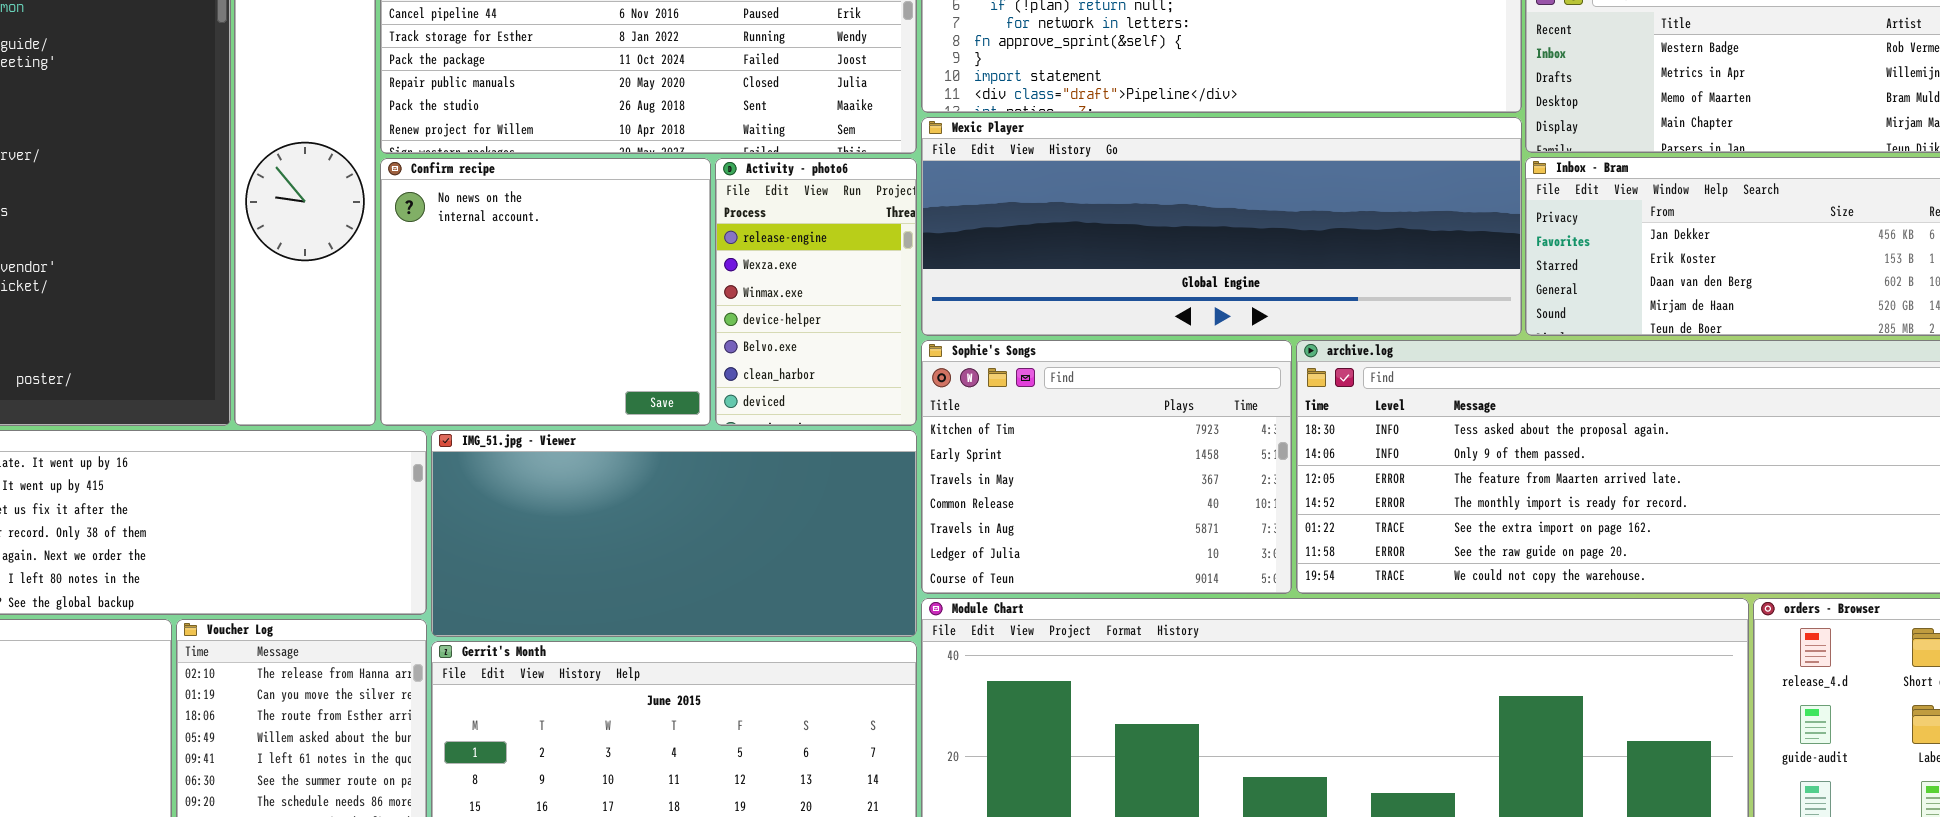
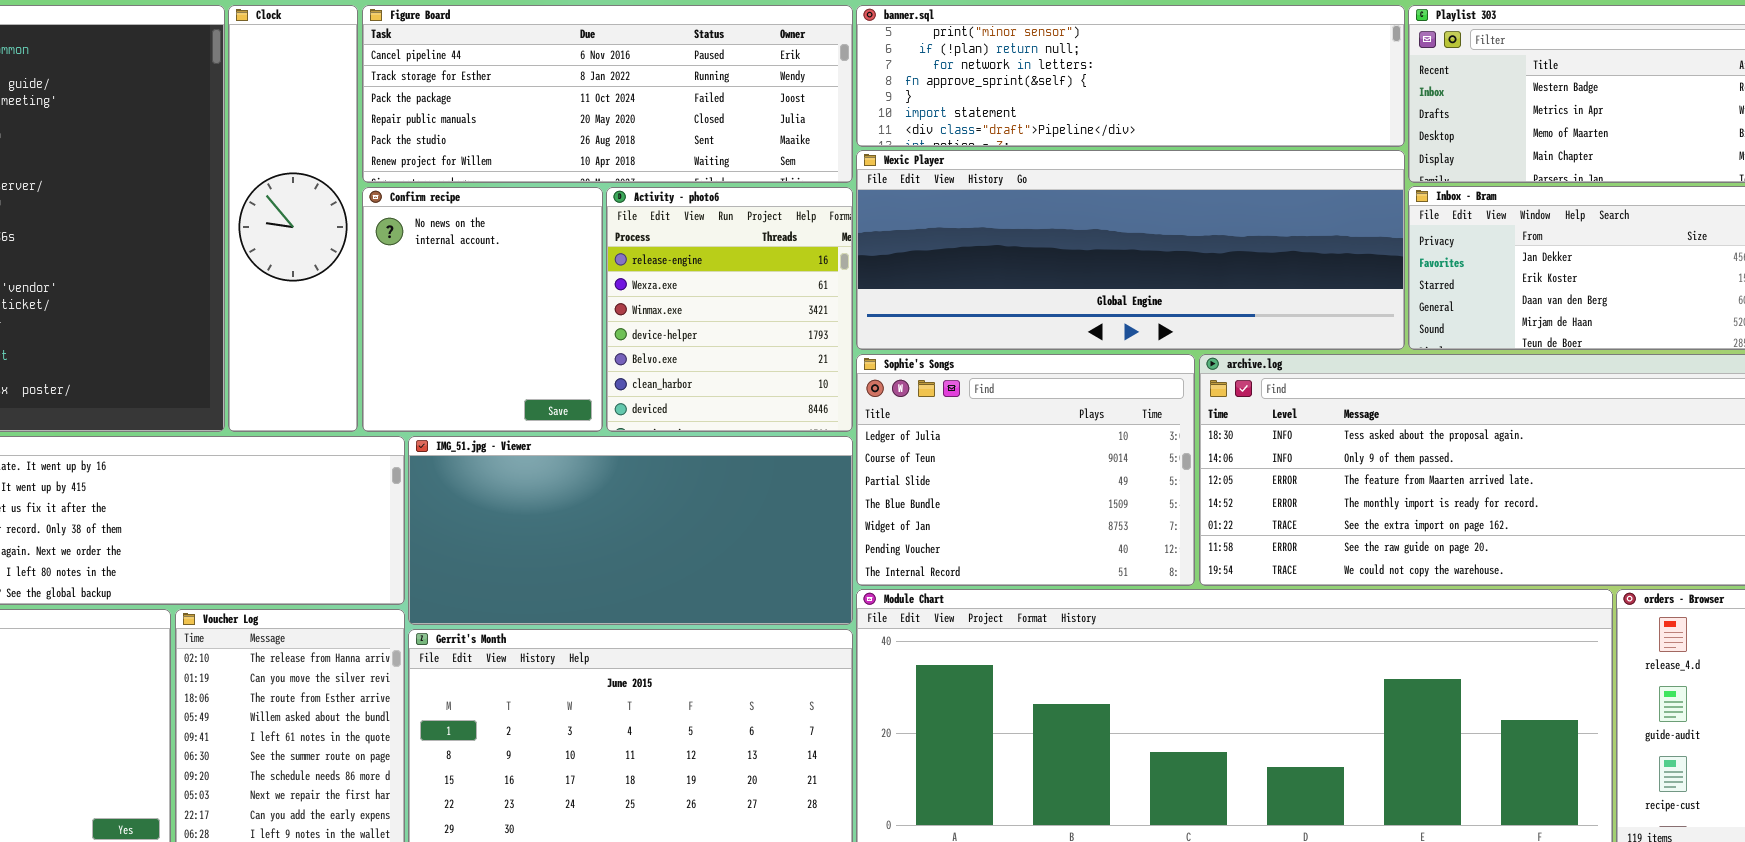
Confirm recipe: [380,158,711,426] -> [362,187,603,432], resized
Activity - photo6: [715,158,917,426] -> [606,187,853,432], resized
Sophie's Songs: [921,340,1292,594] -> [856,354,1195,586], scrolled down 5 rows

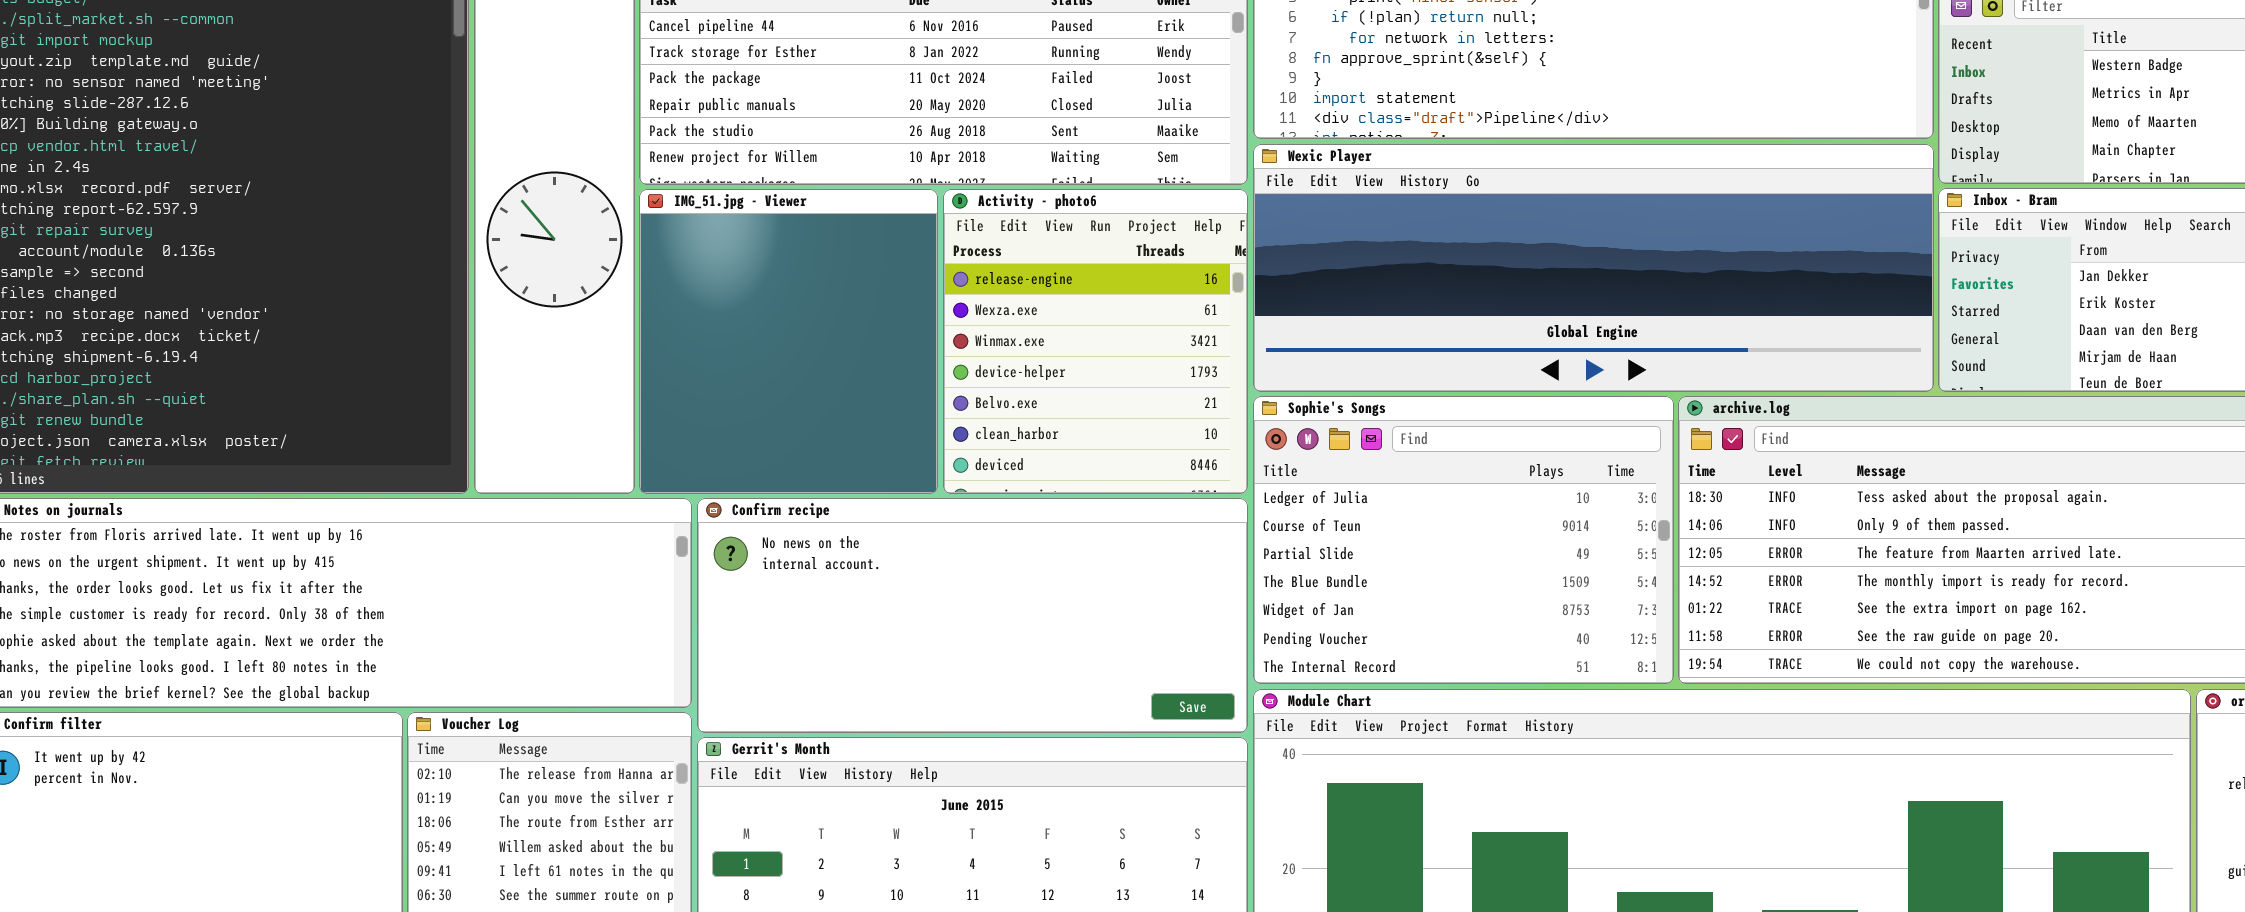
Confirm recipe: [362,187,603,432] -> [697,498,1248,733], moved, resized
IMG_51.jpg - Viewer: [408,436,853,625] -> [639,189,938,494], moved, resized

